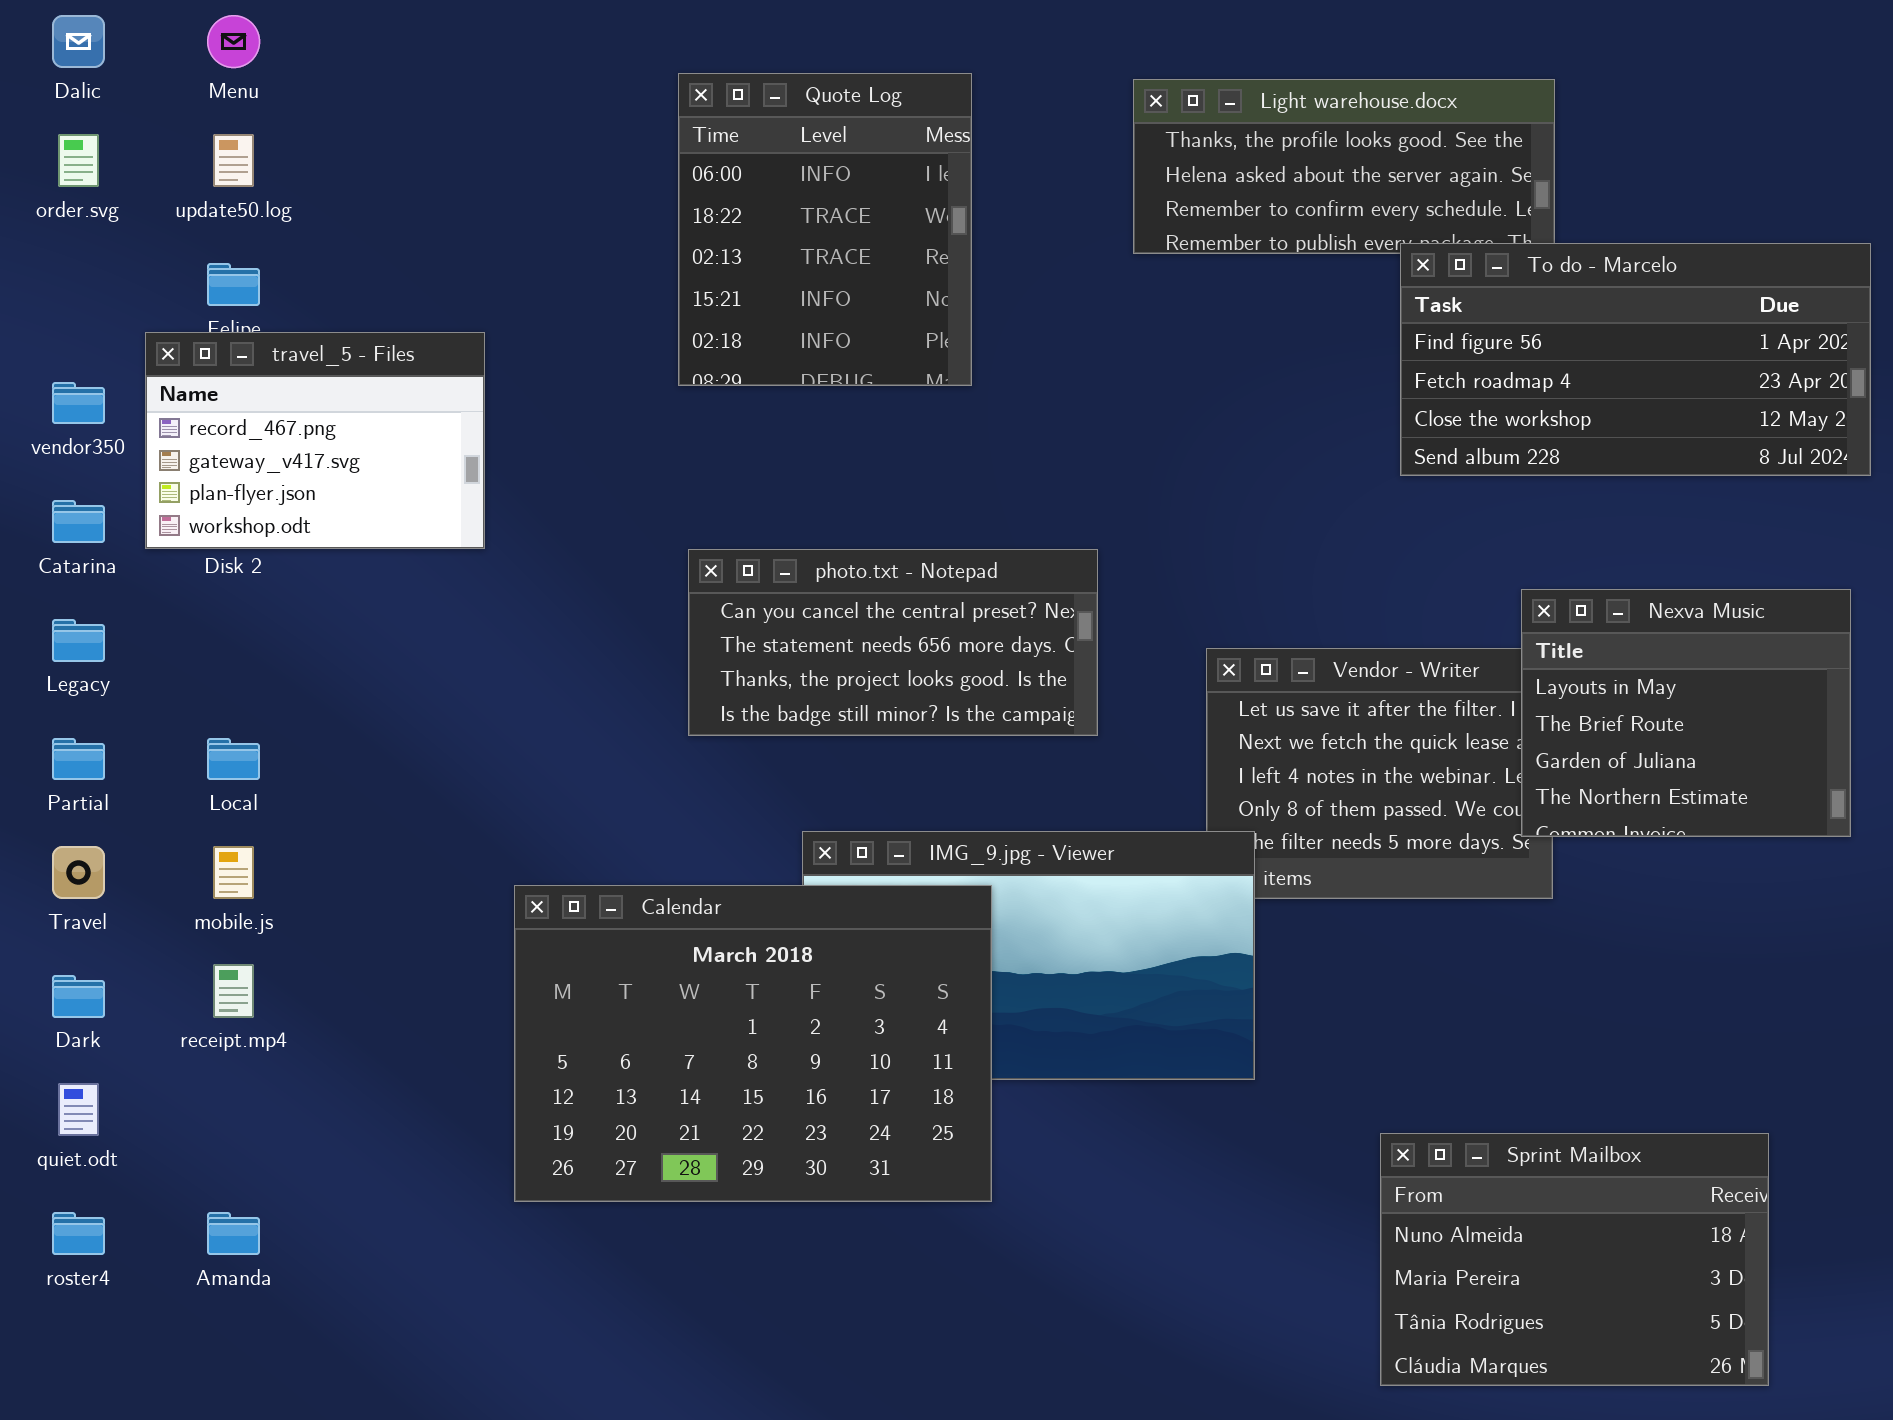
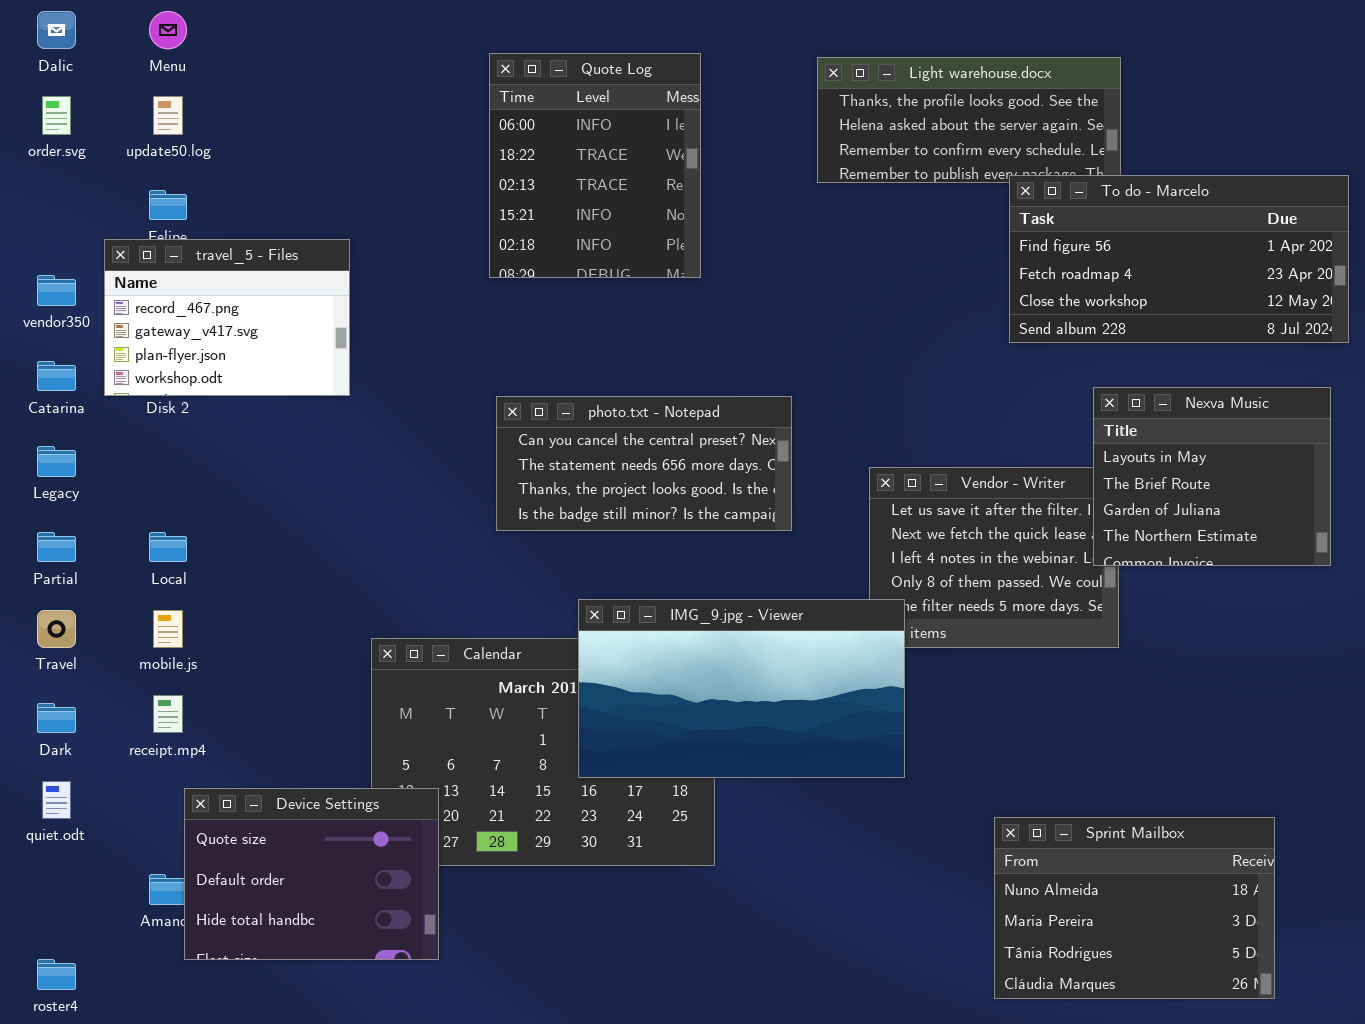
Nexva Music: [1521,589,1851,837] -> [1093,387,1331,566], moved
IMG_9.jpg - Viewer: [802,831,1255,1080] -> [578,599,905,778], raised
Device Settings: none -> [184,788,439,960], opened
roster4: [52,1212,105,1255] -> [37,959,76,990], moved

